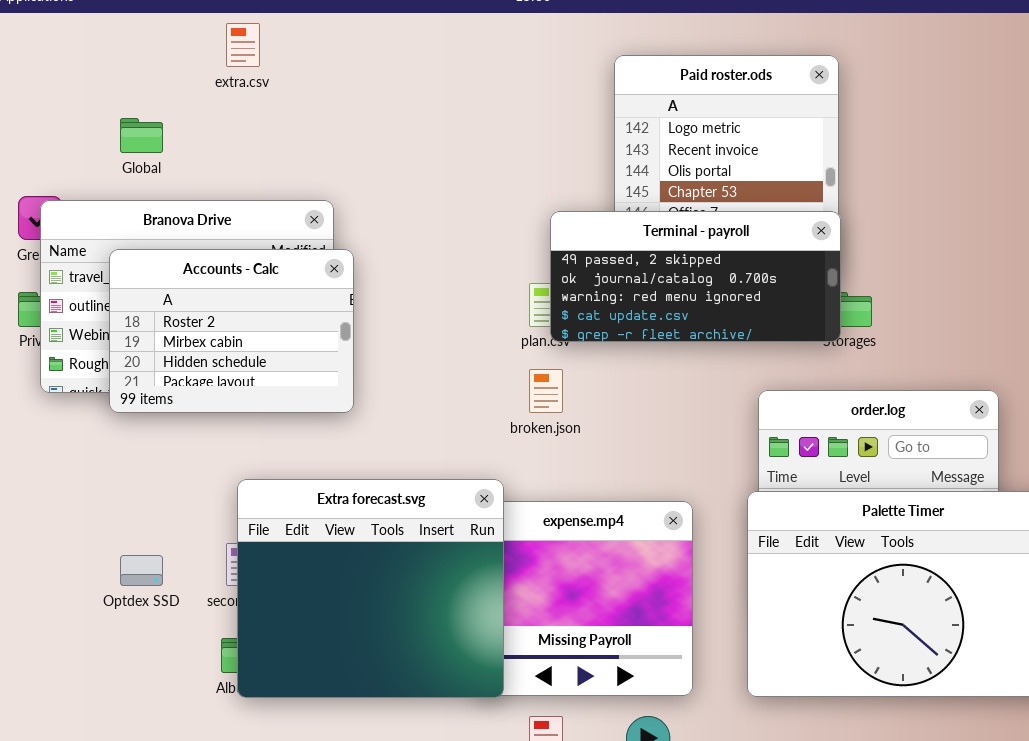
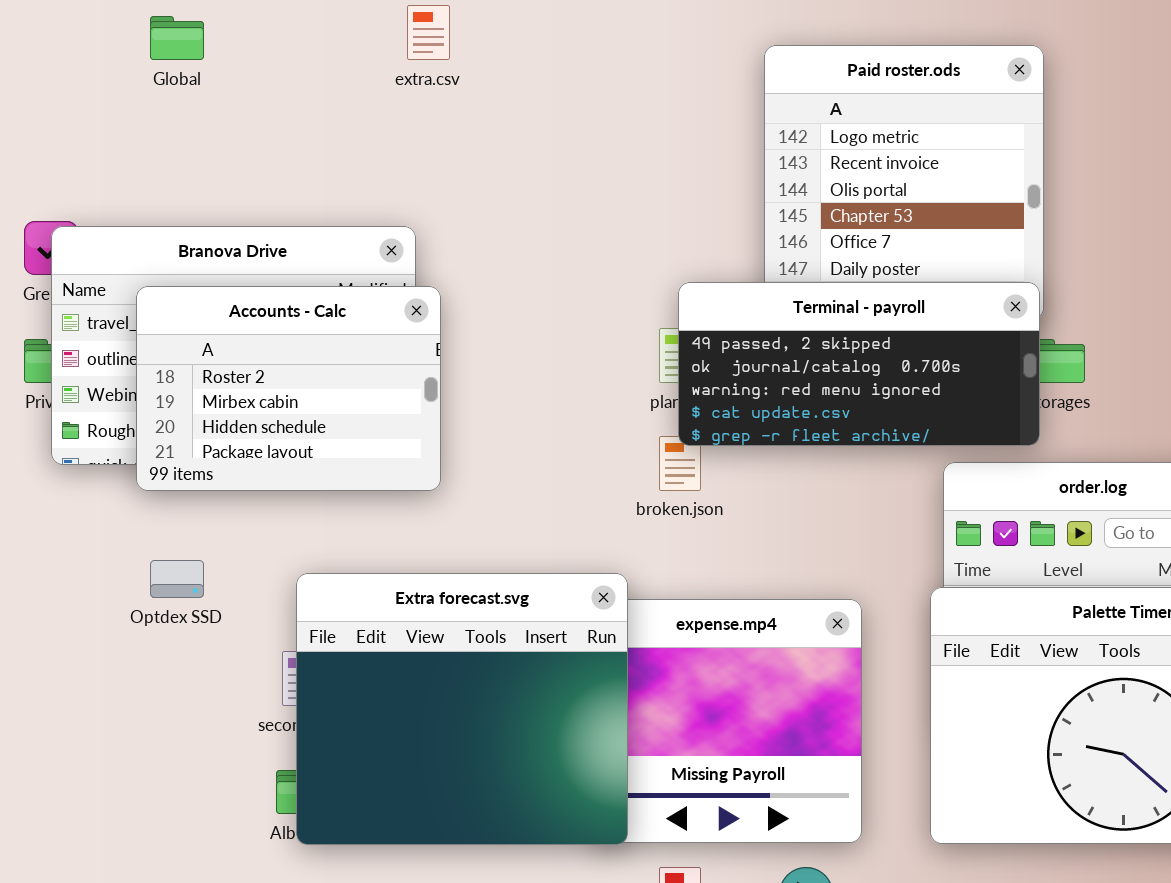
extra.csv: [226,23,260,67] -> [407,5,450,60], moved
Global: [120,118,163,153] -> [150,16,204,60], moved
Terminal - payroll: [550,211,841,342] -> [678,282,1040,446], moved
Optdex SSD: [120,555,163,586] -> [150,560,204,598], moved

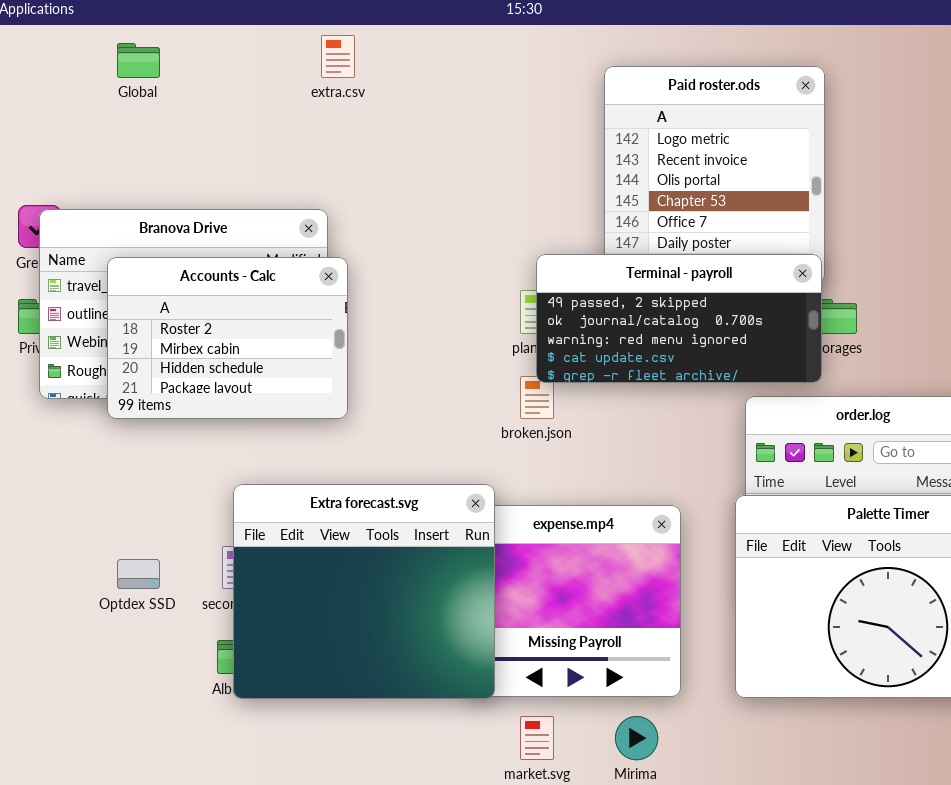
Optdex SSD: [150,560,204,598] -> [117,559,160,589], moved

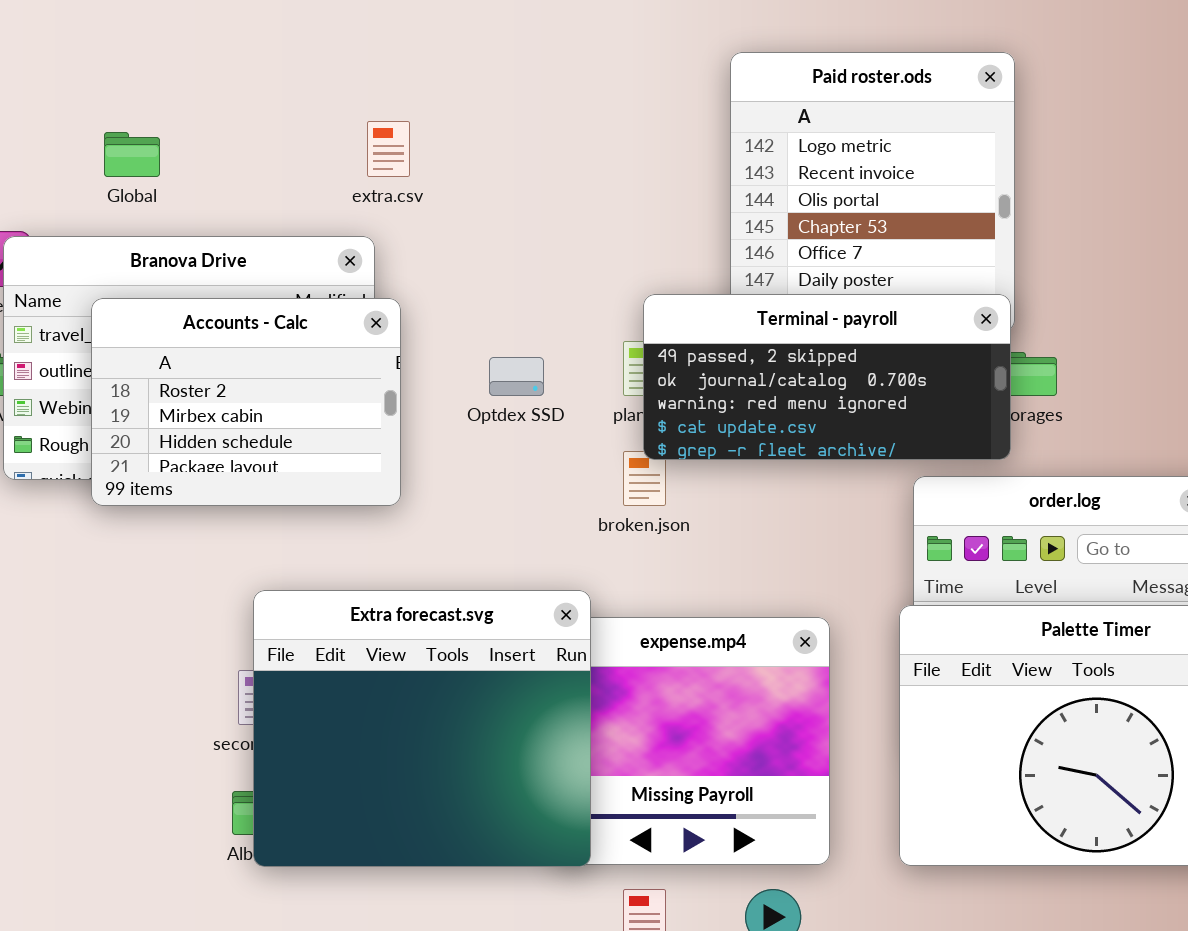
extra.csv: [321,35,355,78] -> [367,121,410,177], moved
Global: [117,43,160,78] -> [104,132,160,177], moved
Optdex SSD: [117,559,160,589] -> [489,357,544,396], moved

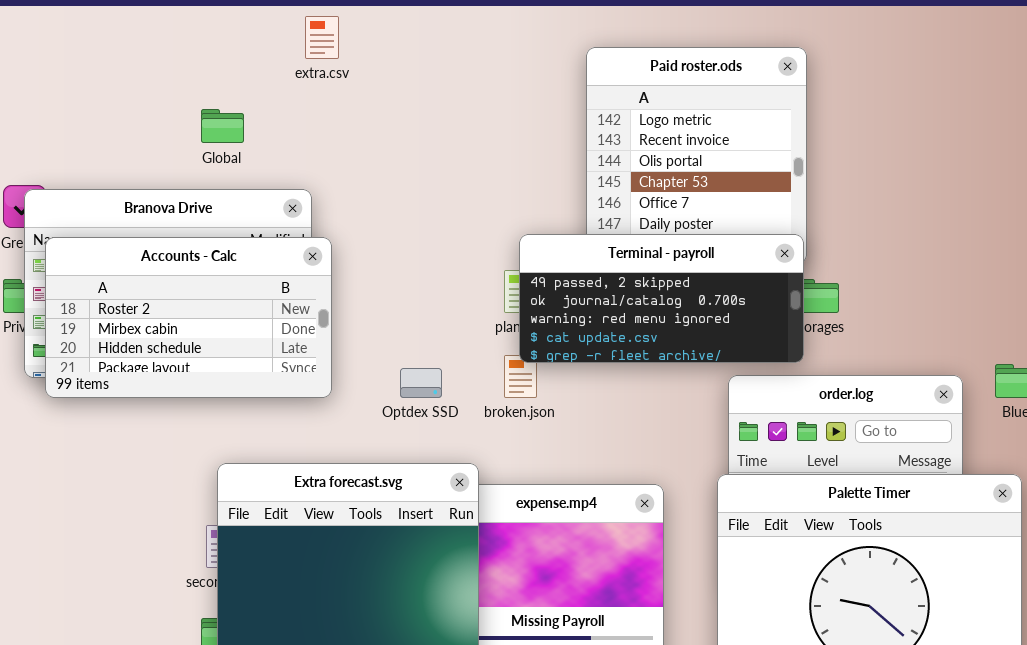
extra.csv: [367,121,410,177] -> [305,16,339,59], moved
Global: [104,132,160,177] -> [201,109,244,143], moved
Accounts - Calc: [91,298,401,506] -> [45,237,332,398], resized
Optdex SSD: [489,357,544,396] -> [400,368,442,398], moved

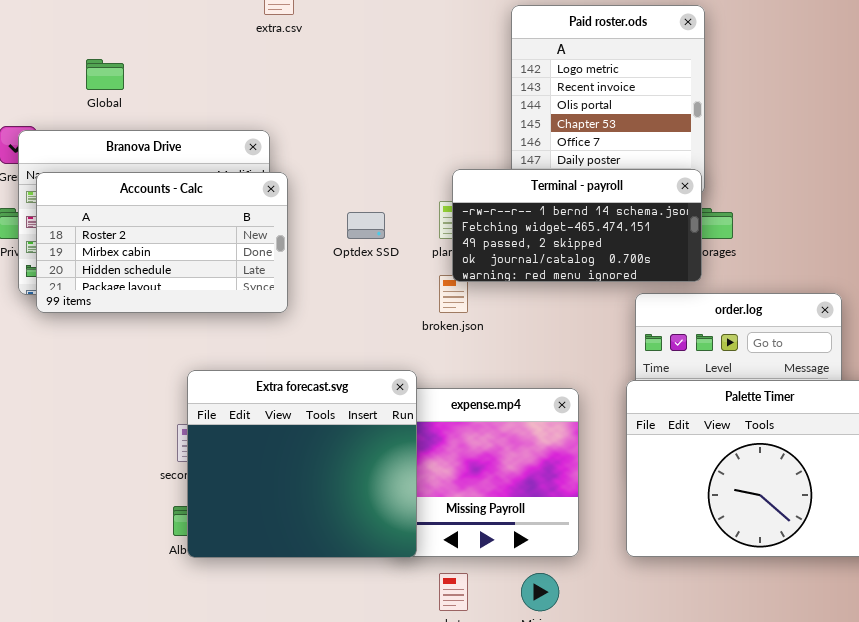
Global: [201,109,244,143] -> [86,59,124,90], moved
Terminal - payroll: [519,234,804,363] -> [452,169,702,282], scrolled up 2 rows
Optdex SSD: [400,368,442,398] -> [347,212,385,239], moved

